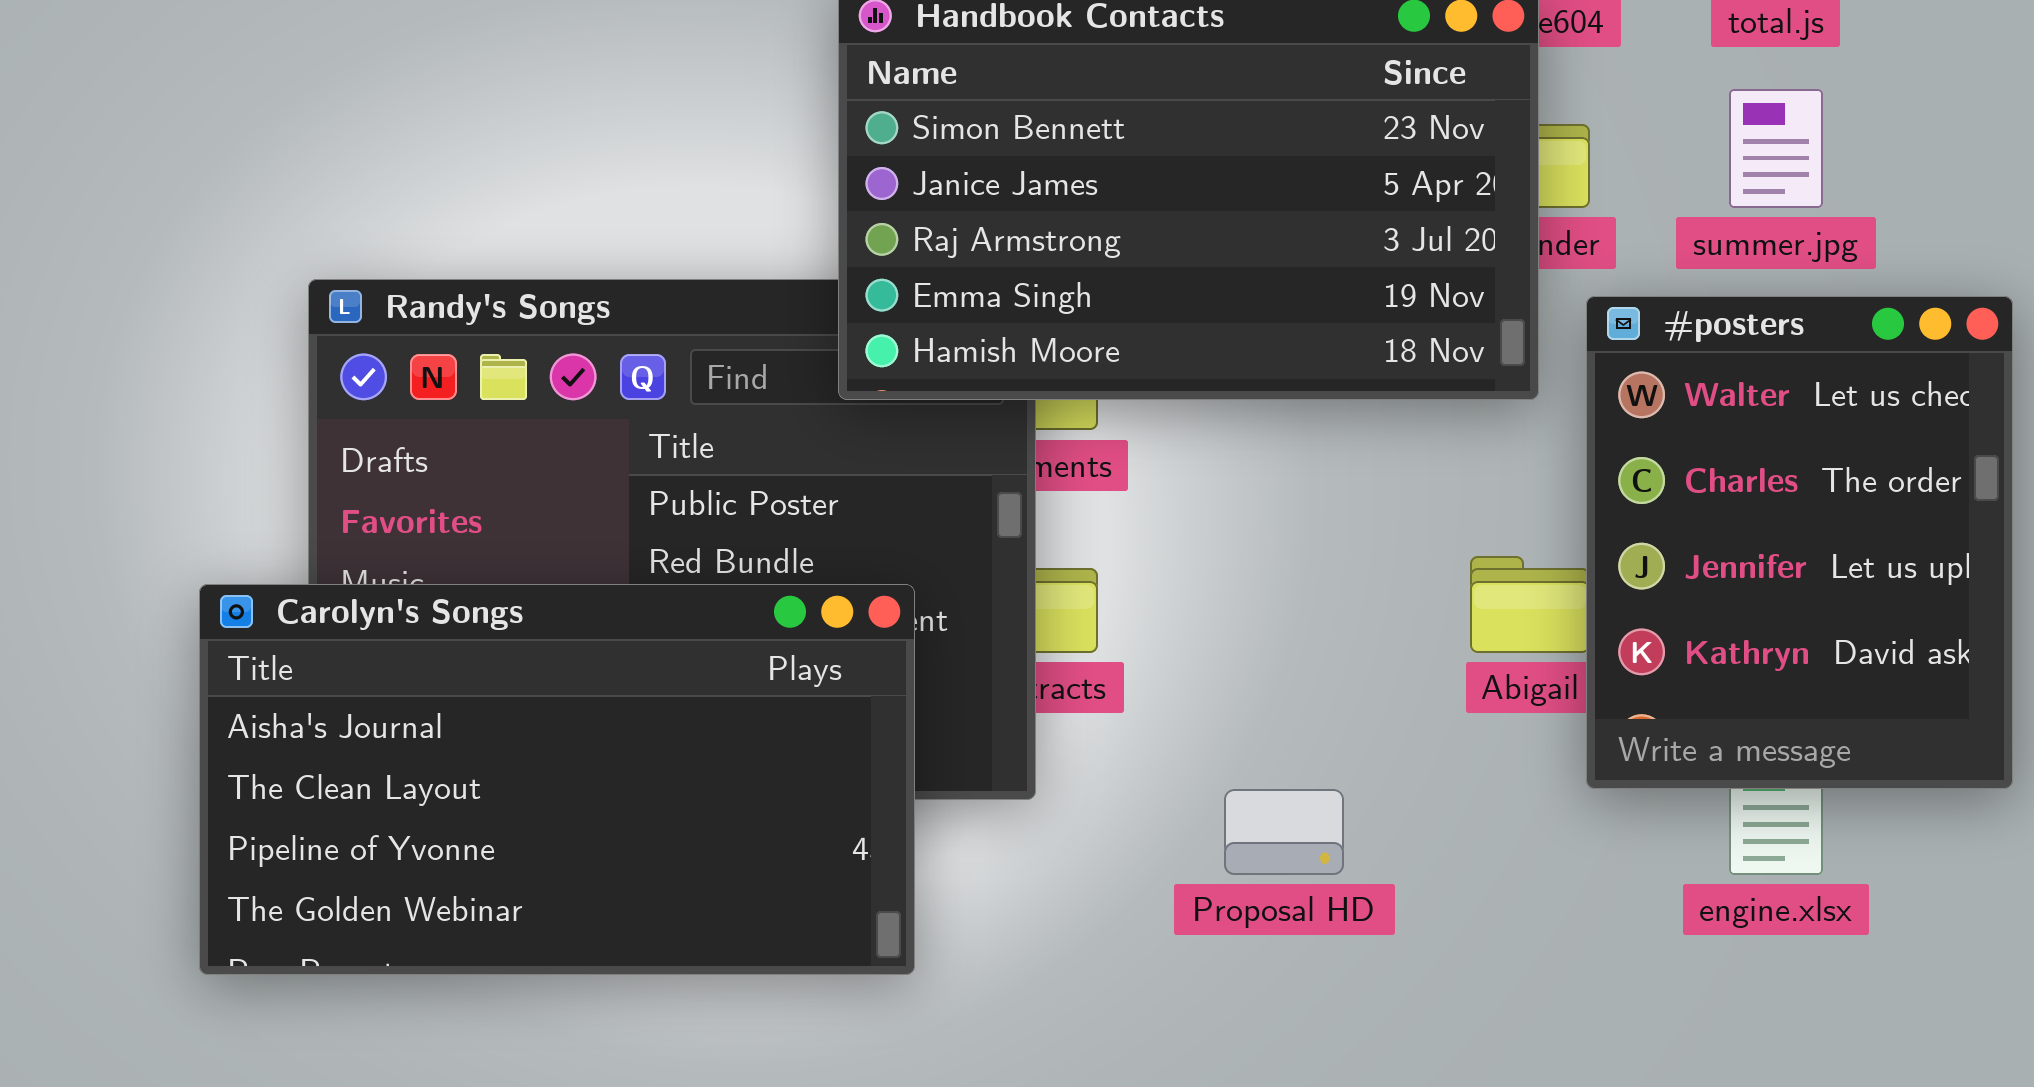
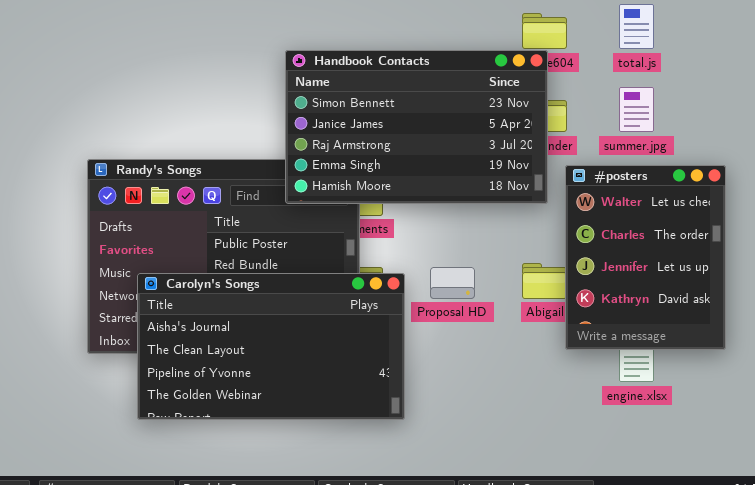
Carolyn's Songs: [199,584,915,975] -> [137,273,405,420], moved
Proposal HD: [1224,789,1344,875] -> [430,267,475,299], moved

